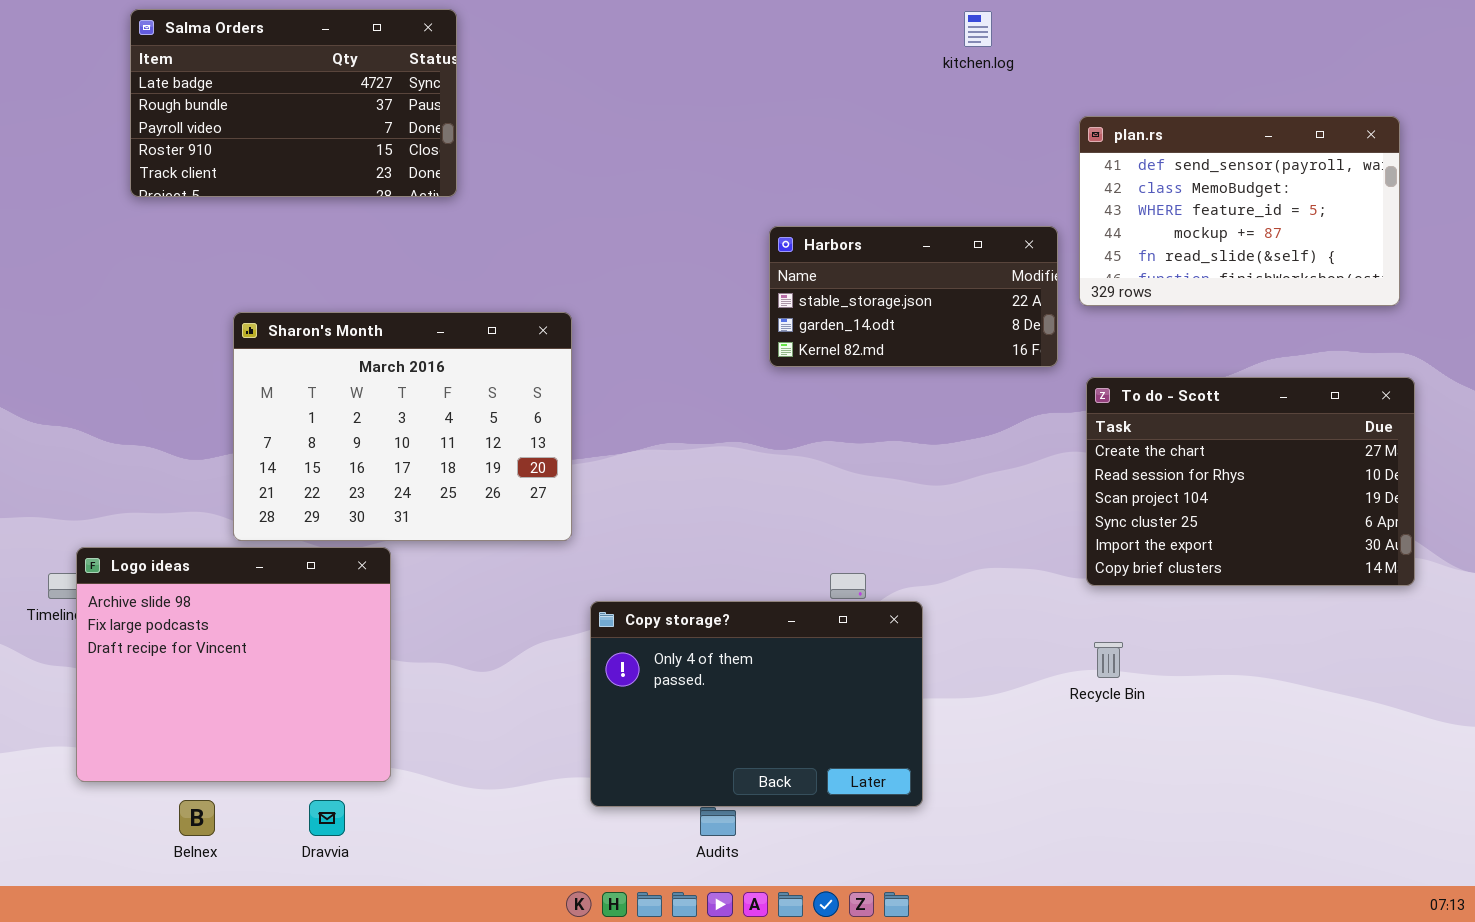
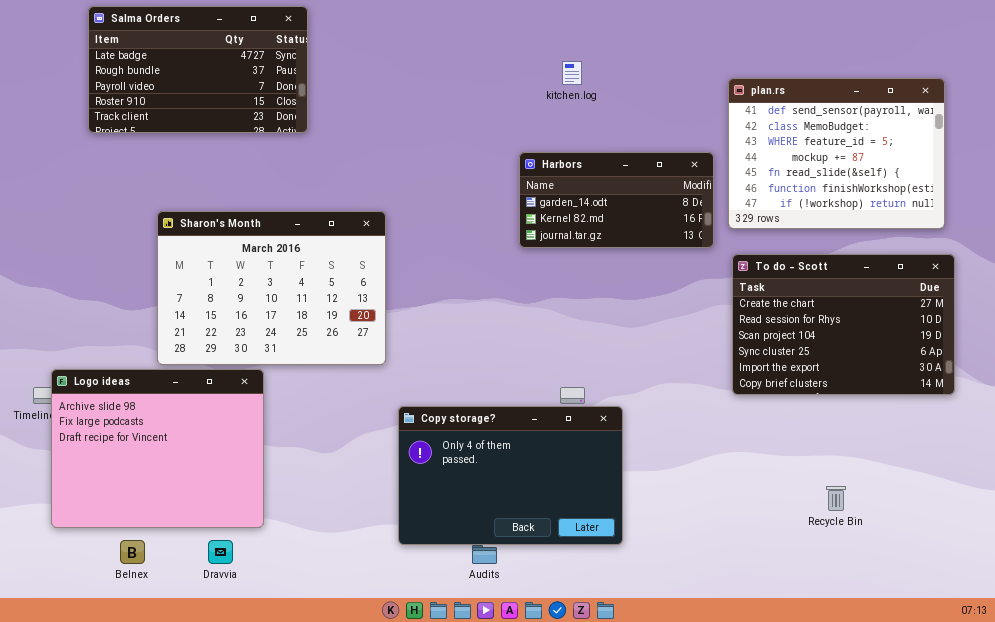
kitchen.log: [964,11,992,47] -> [562,61,582,85], moved
plan.rs: [1079,116,1400,306] -> [728,78,945,229], resized
Harbors: [769,226,1058,367] -> [519,152,714,248], scrolled down 1 row
Recycle Bin: [1094,642,1123,678] -> [826,486,846,511], moved

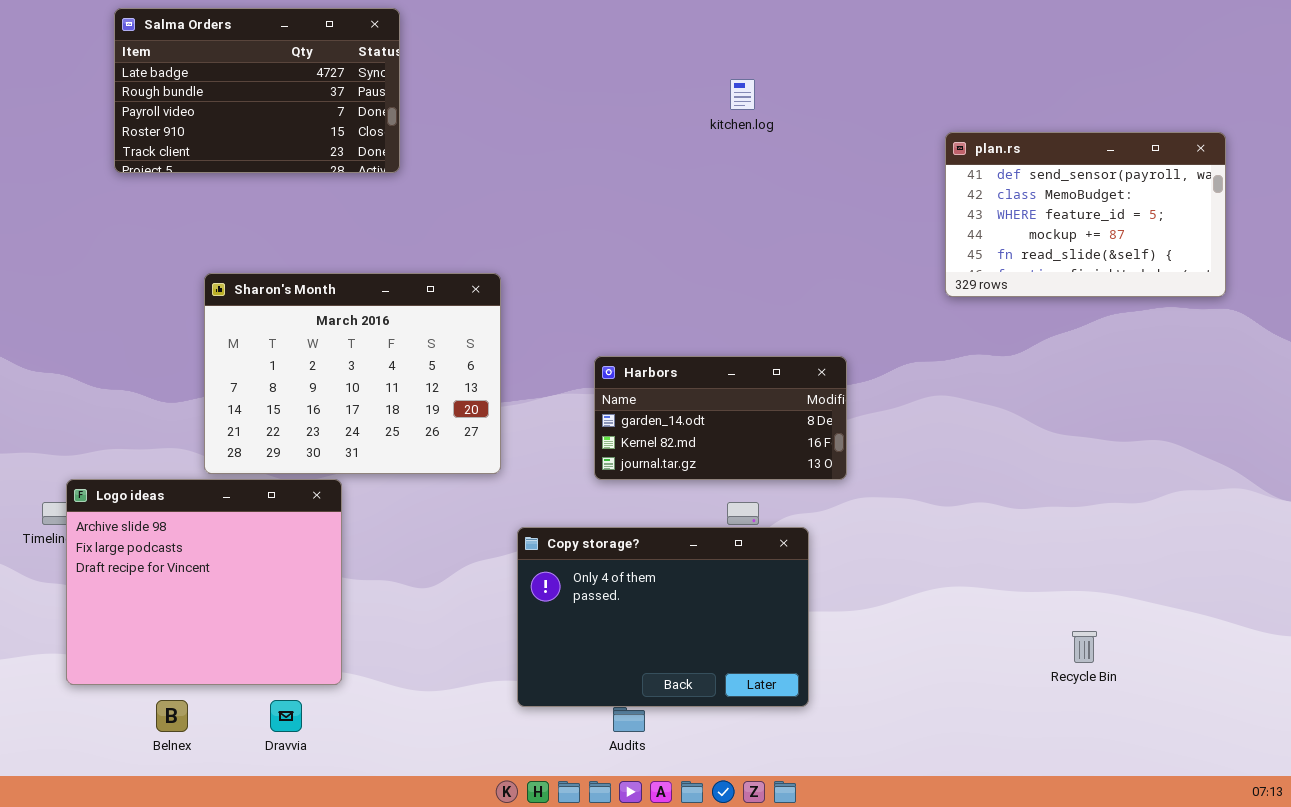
plan.rs: [728,78,945,229] -> [945,132,1226,297], resized
Harbors: [519,152,714,248] -> [594,356,847,480], moved
To do - Scott: [732,254,955,395] -> none, closed

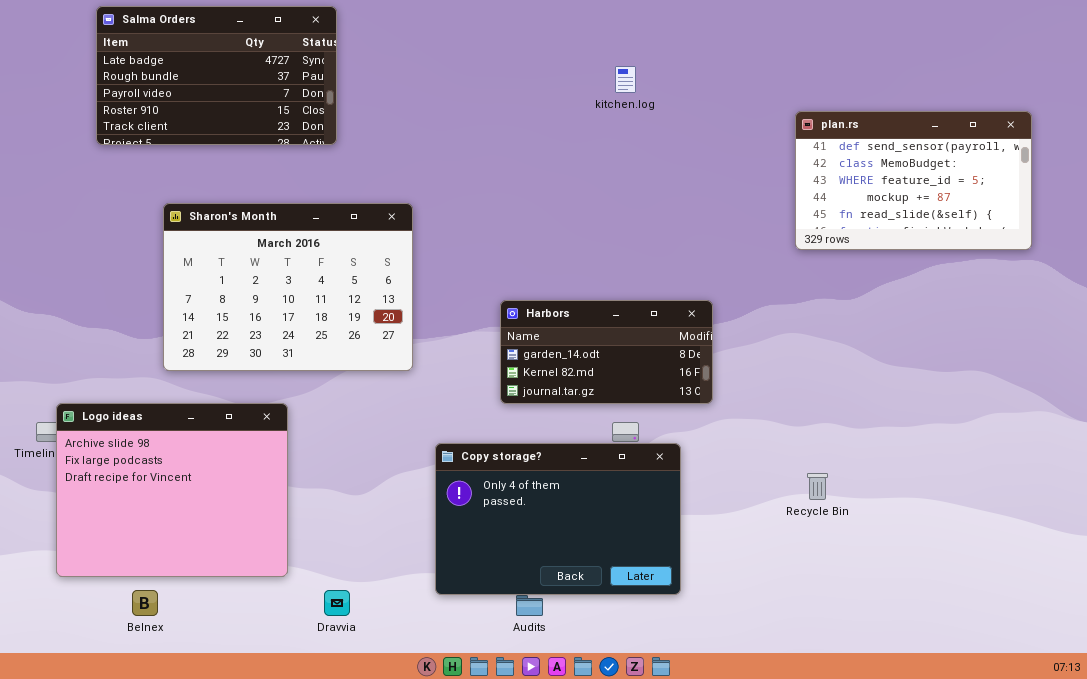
Sharon's Month: [204,273,501,474] -> [163,203,413,371], moved
Recycle Bin: [1072,631,1097,663] -> [807,473,828,500], moved
Dravvia: [270,700,302,732] -> [324,590,350,616], moved

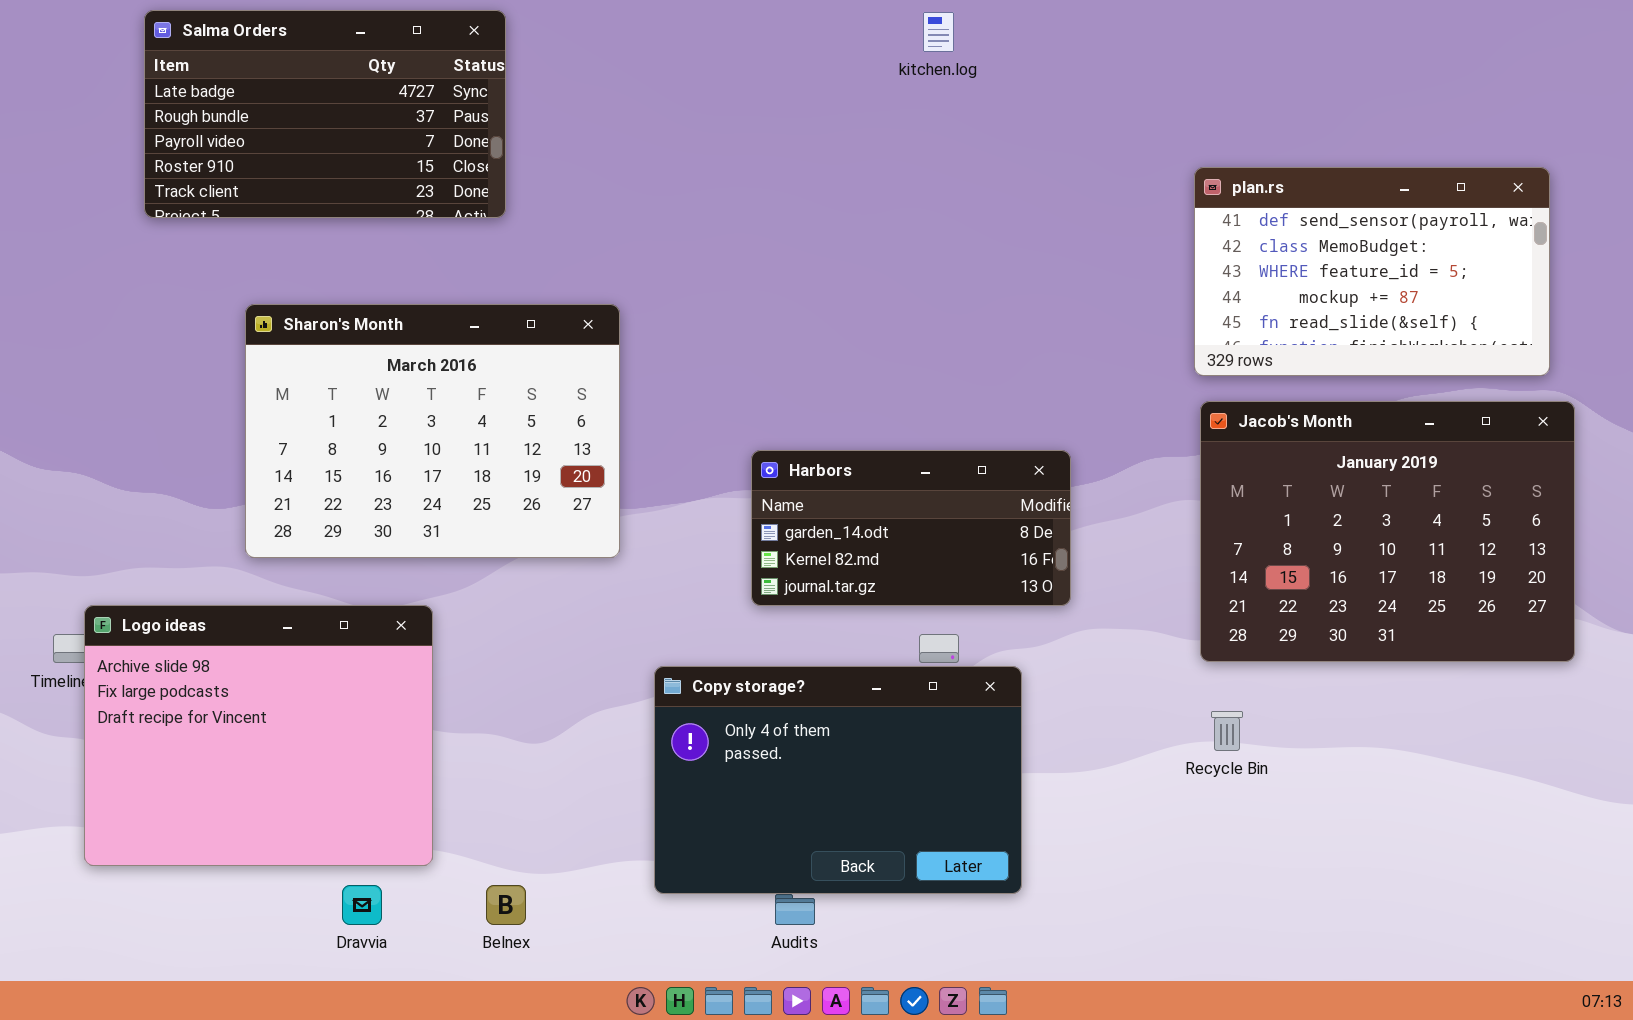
kitchen.log: [615,66,636,93] -> [923,12,954,52], moved
Jacob's Month: none -> [1200,401,1575,662], opened
Belnex: [132,590,158,616] -> [486,885,526,925], moved
Dravvia: [324,590,350,616] -> [342,885,382,925], moved

